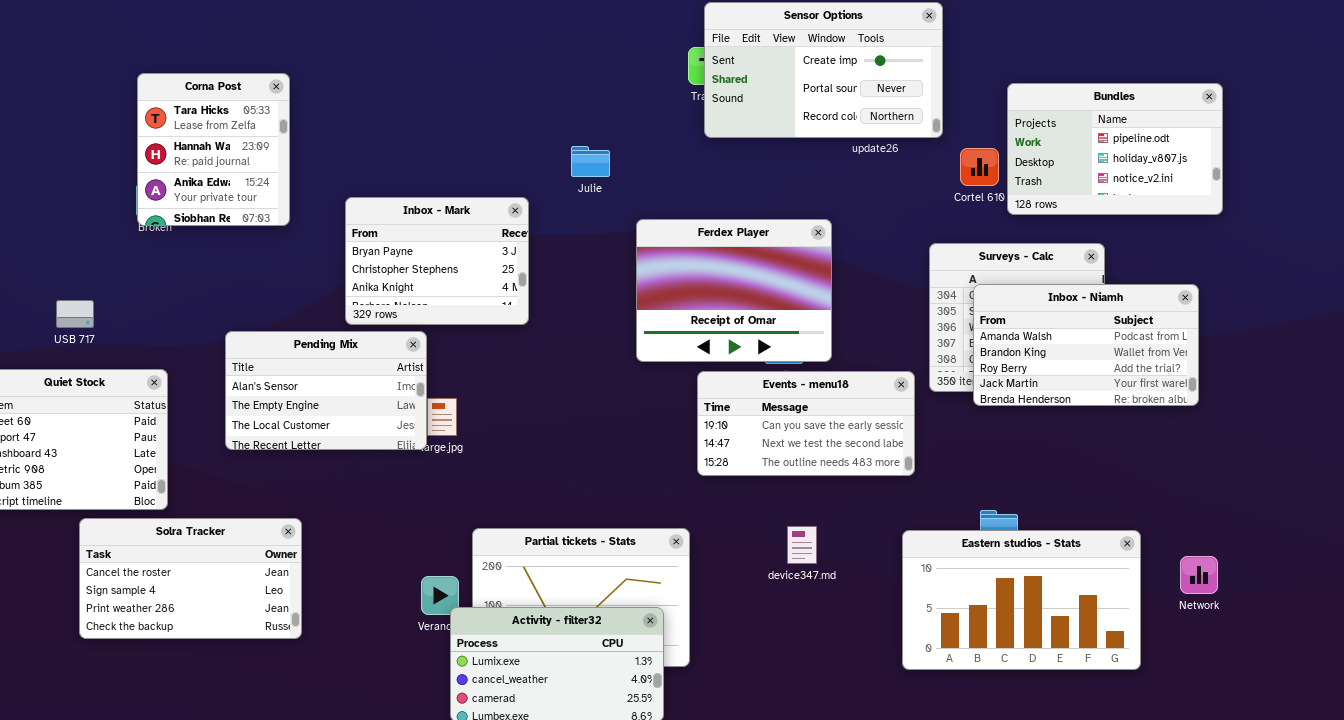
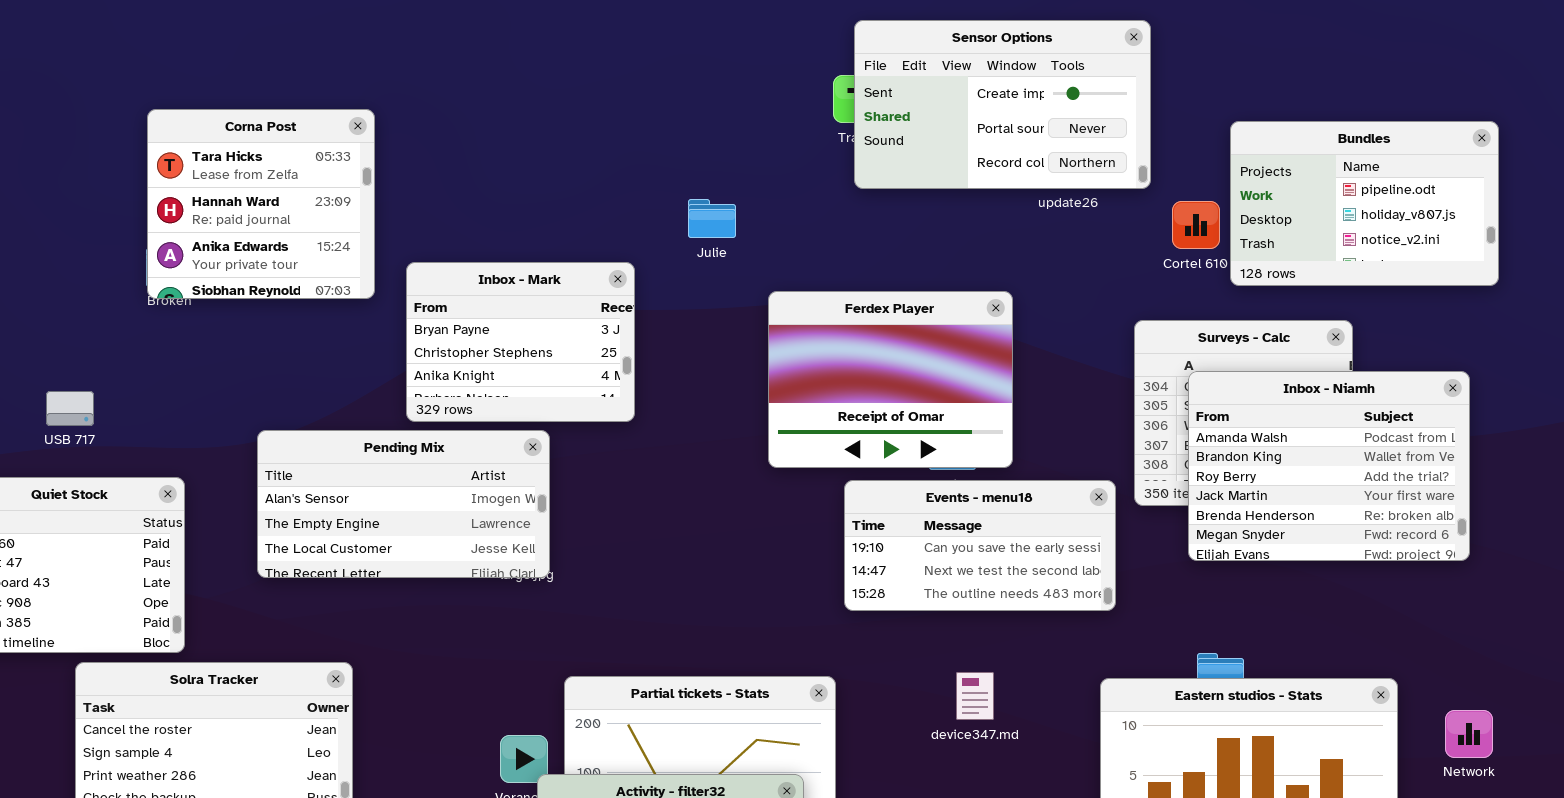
Corna Post: [137,73,290,226] -> [147,109,375,299], resized
Inbox - Niamh: [973,284,1199,406] -> [1188,371,1470,561], resized
Pending Mix: [225,331,427,450] -> [257,430,550,578], resized

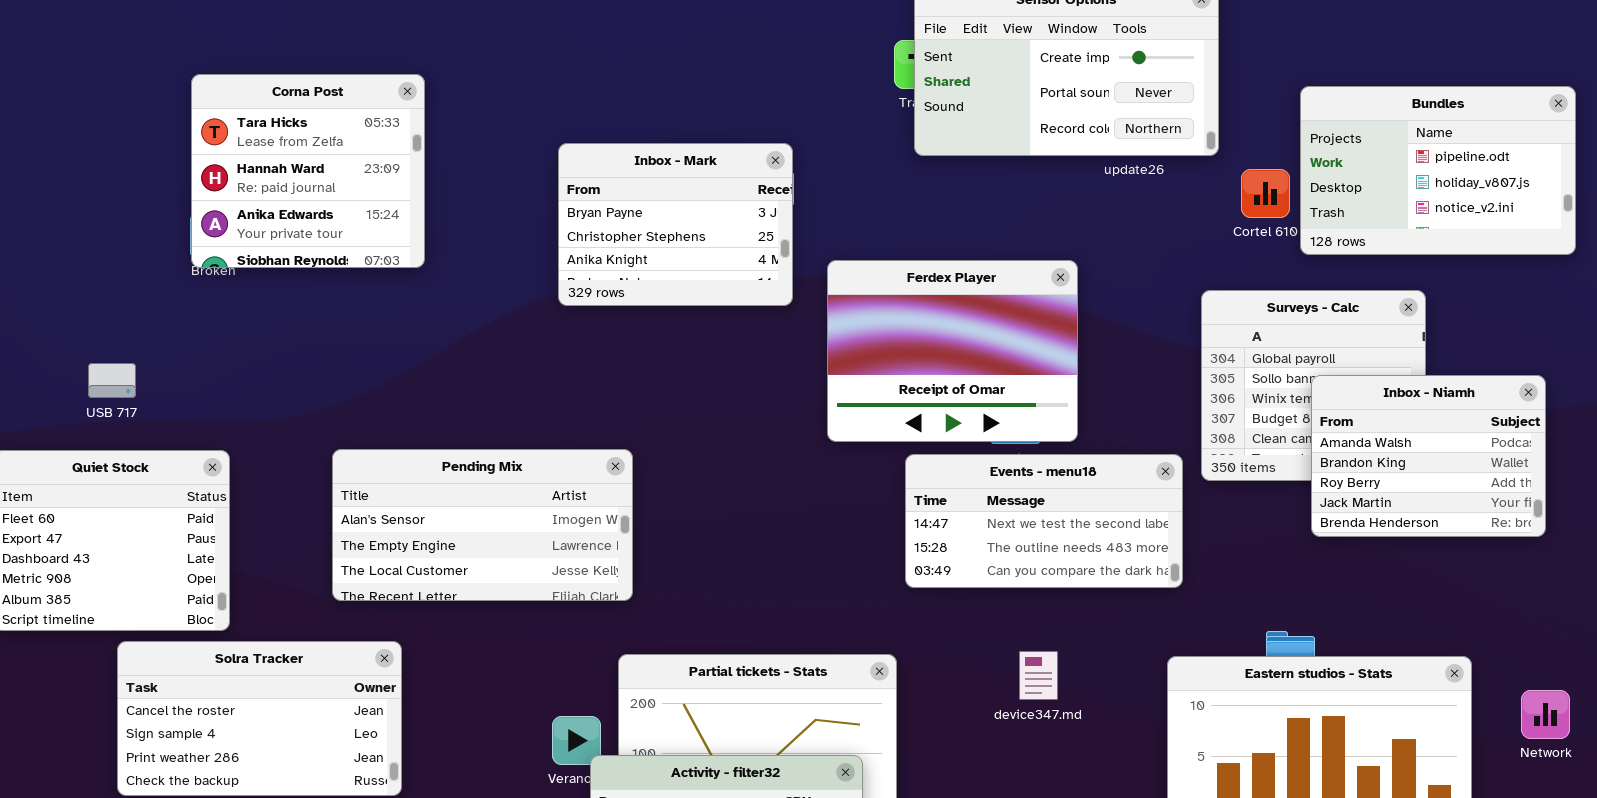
Inbox - Mark: [406,262,635,422] -> [558,143,793,306], moved
Inbox - Niamh: [1188,371,1470,561] -> [1311,375,1546,537], resized
Pending Mix: [257,430,550,578] -> [332,449,633,601], moved
Events - menu18: [844,480,1116,611] -> [905,454,1183,588], scrolled down 1 row

